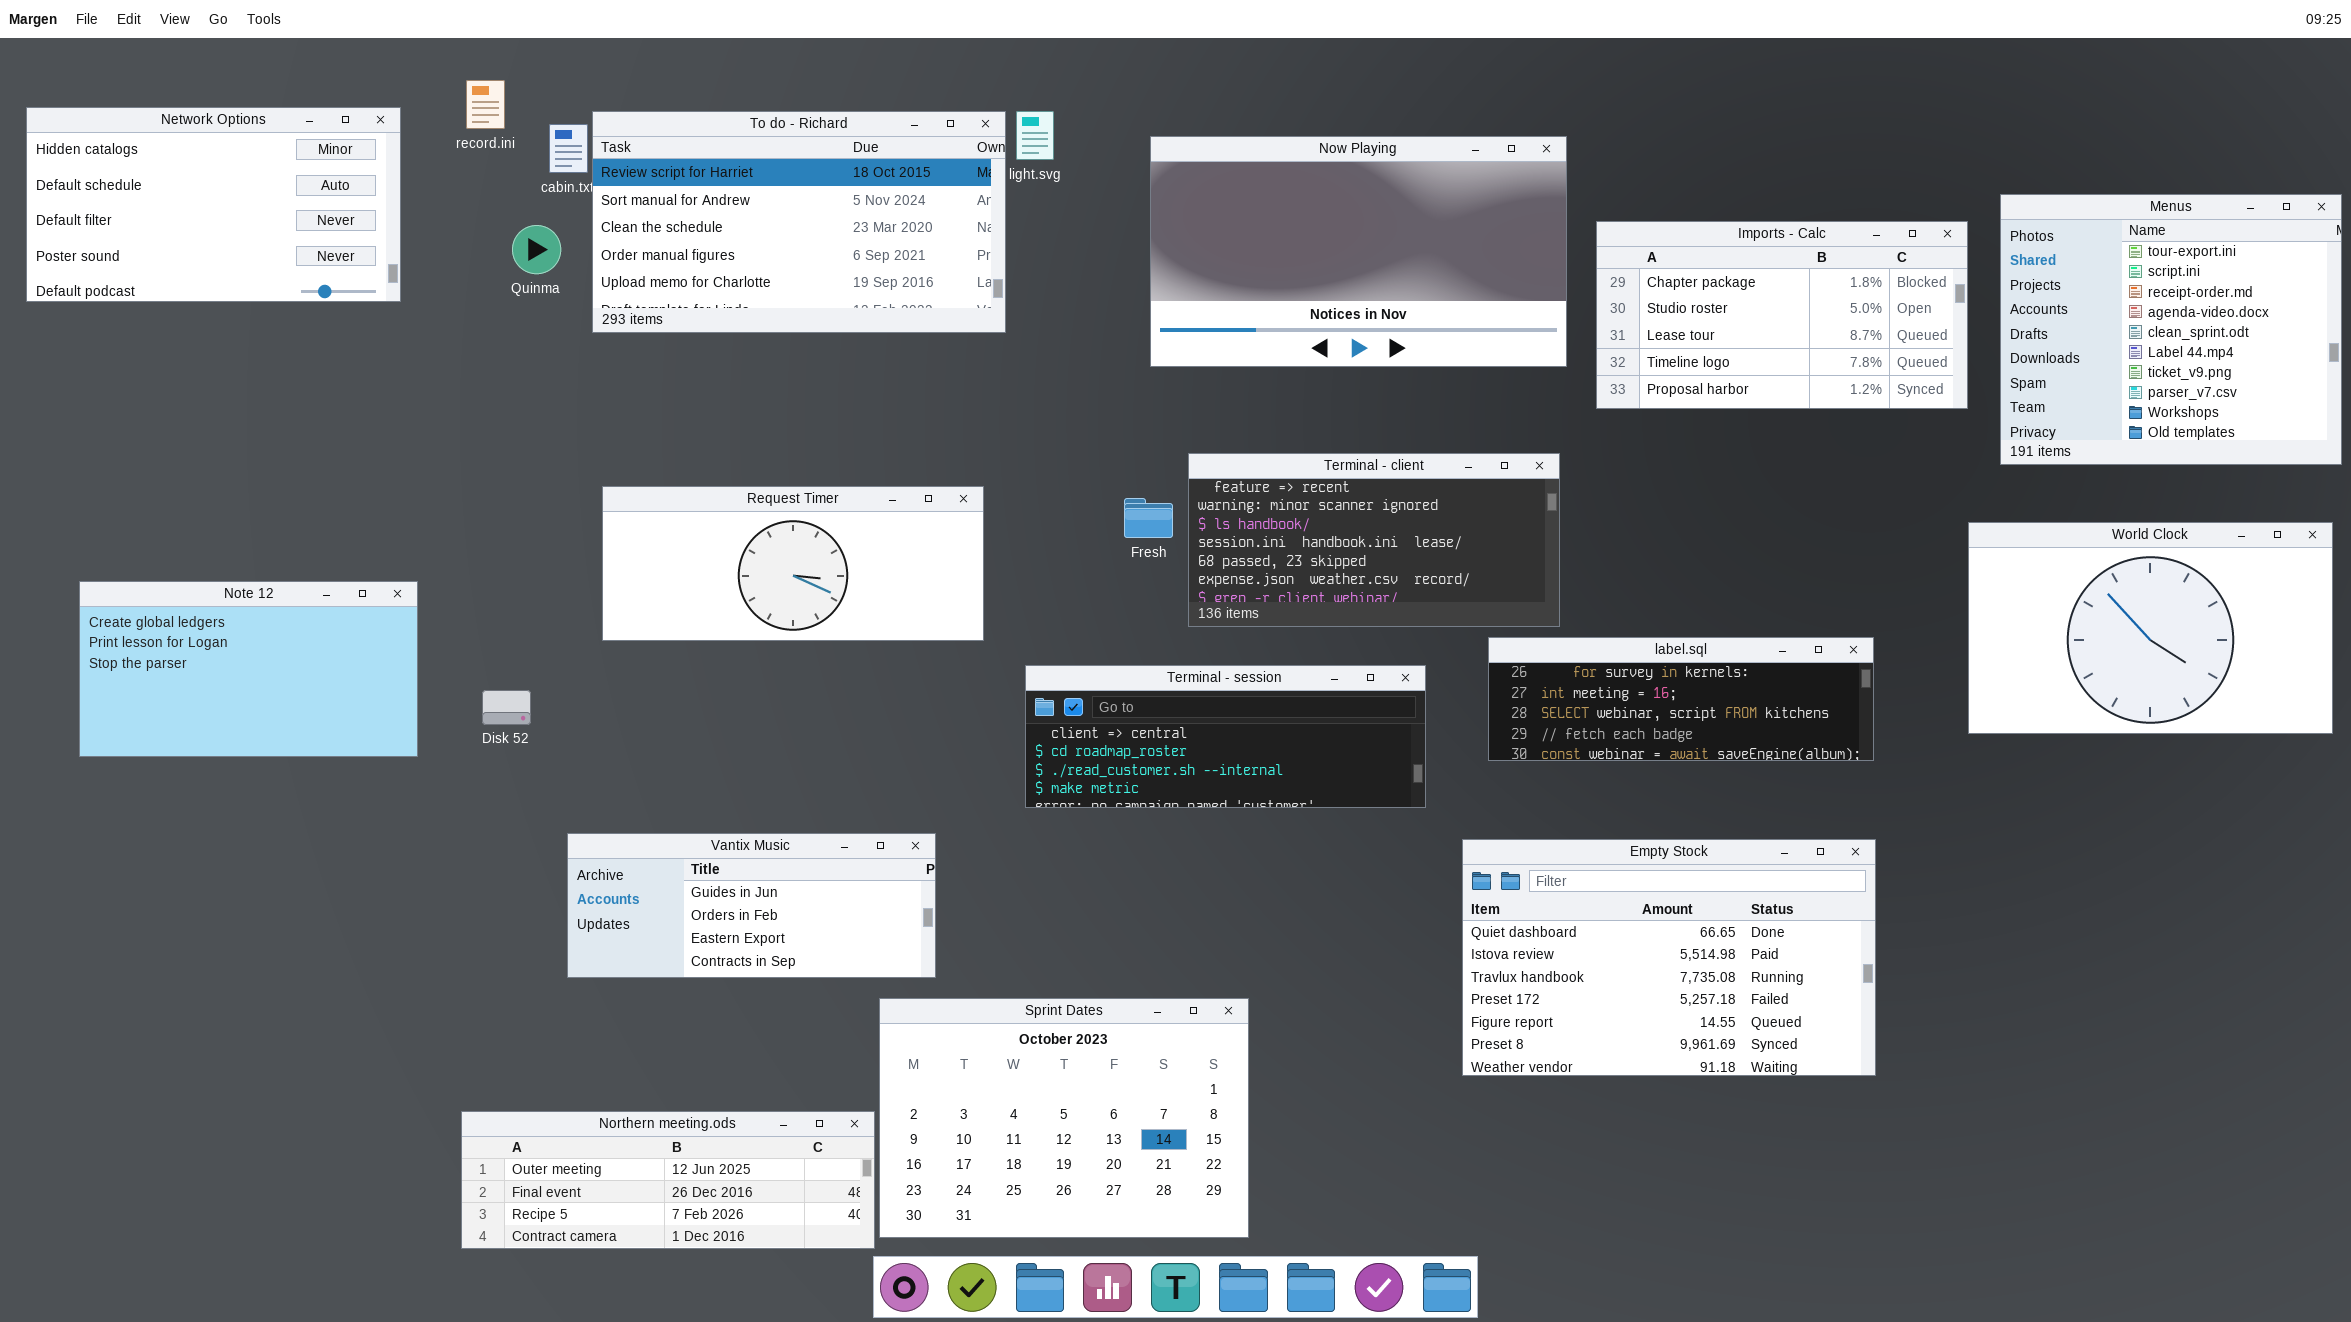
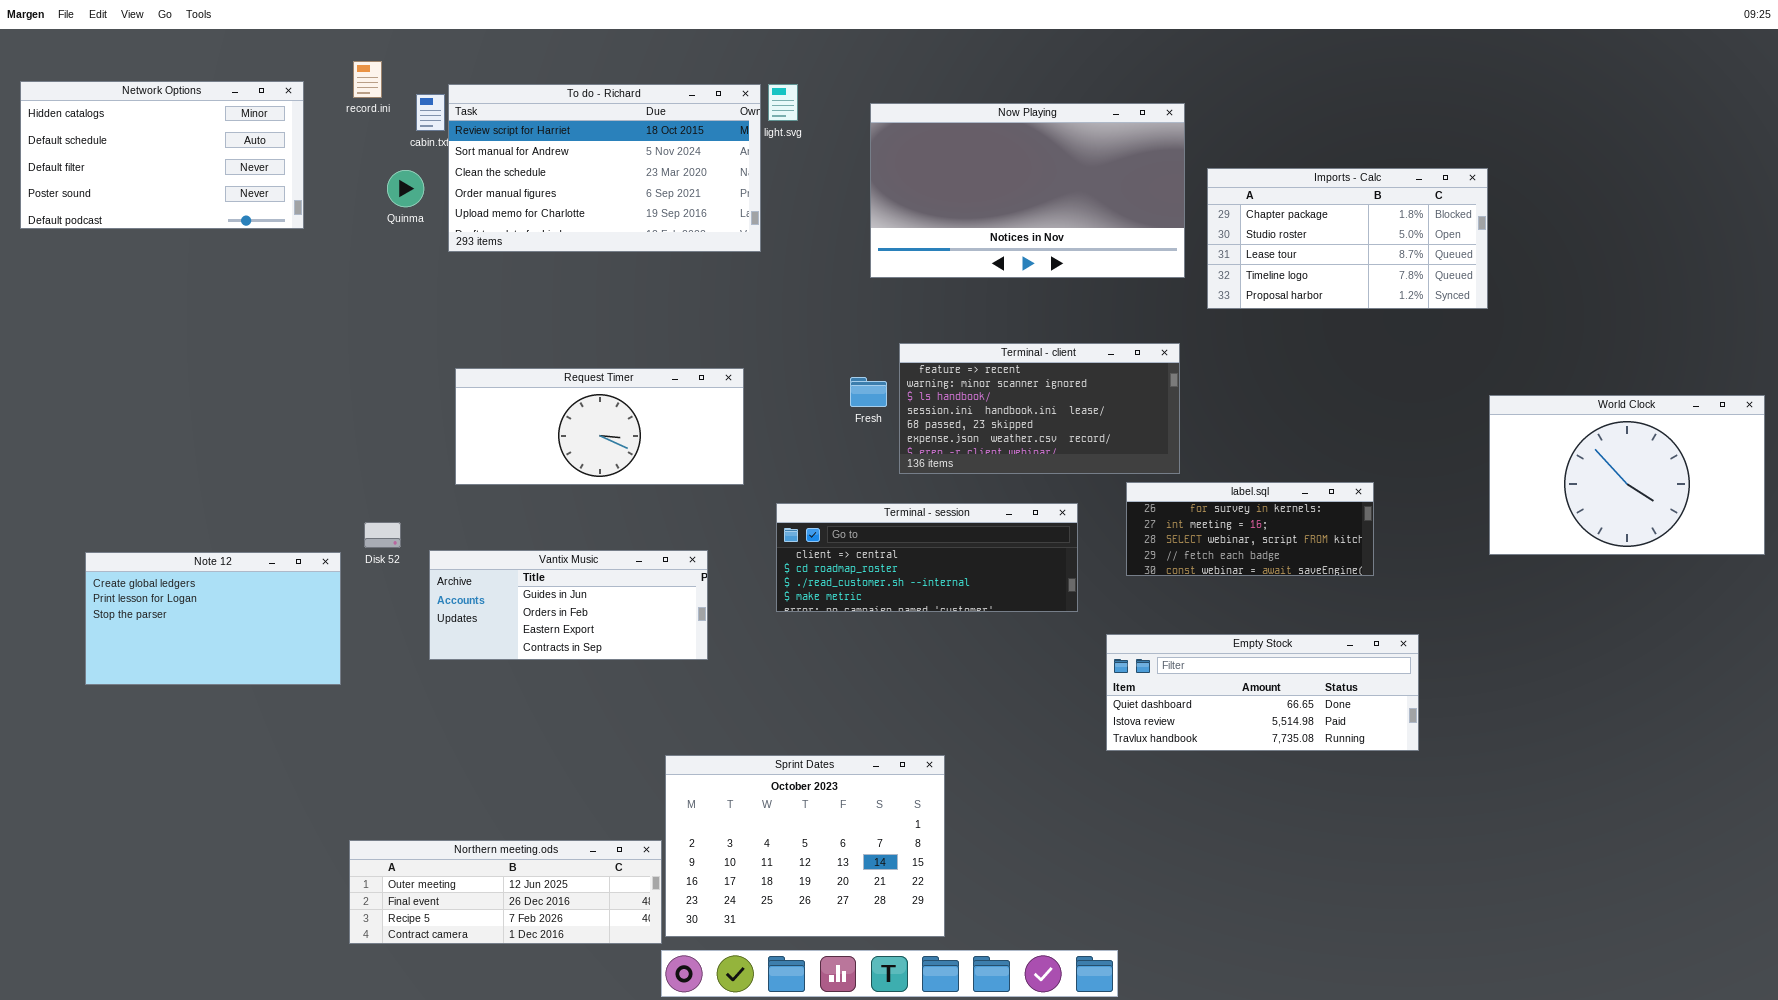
Menus: [2000,194,2342,465] -> none, closed
Note 12: [79,581,418,757] -> [85,552,341,685], moved
label.sql: [1488,637,1874,761] -> [1126,482,1374,576], resized
Vantix Music: [567,833,936,978] -> [429,550,708,660], moved
Empty Stock: [1462,839,1876,1076] -> [1106,634,1419,751], resized

